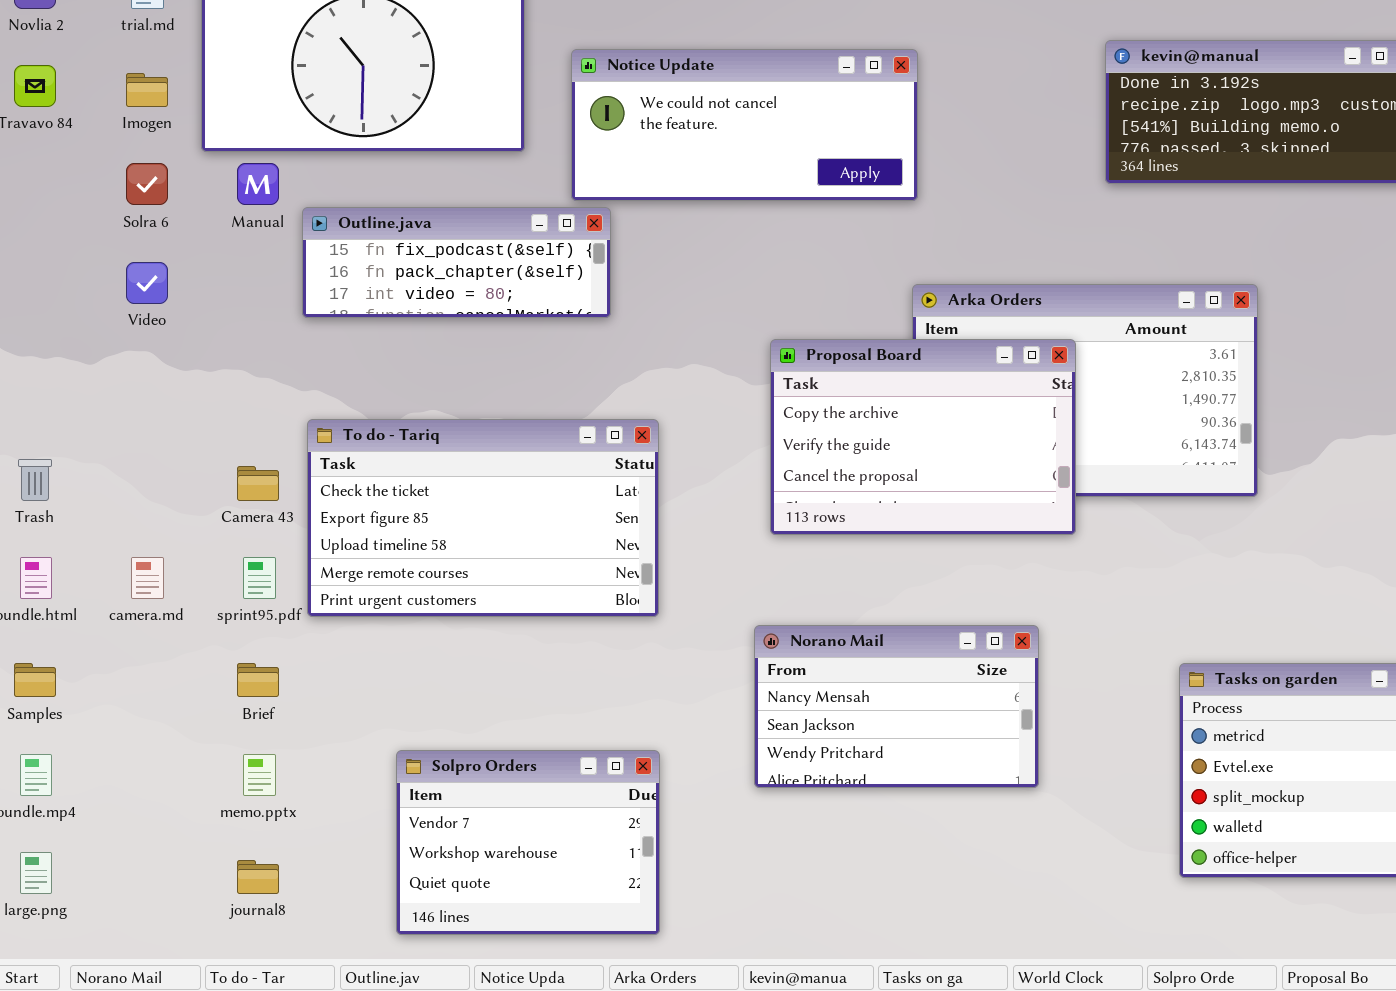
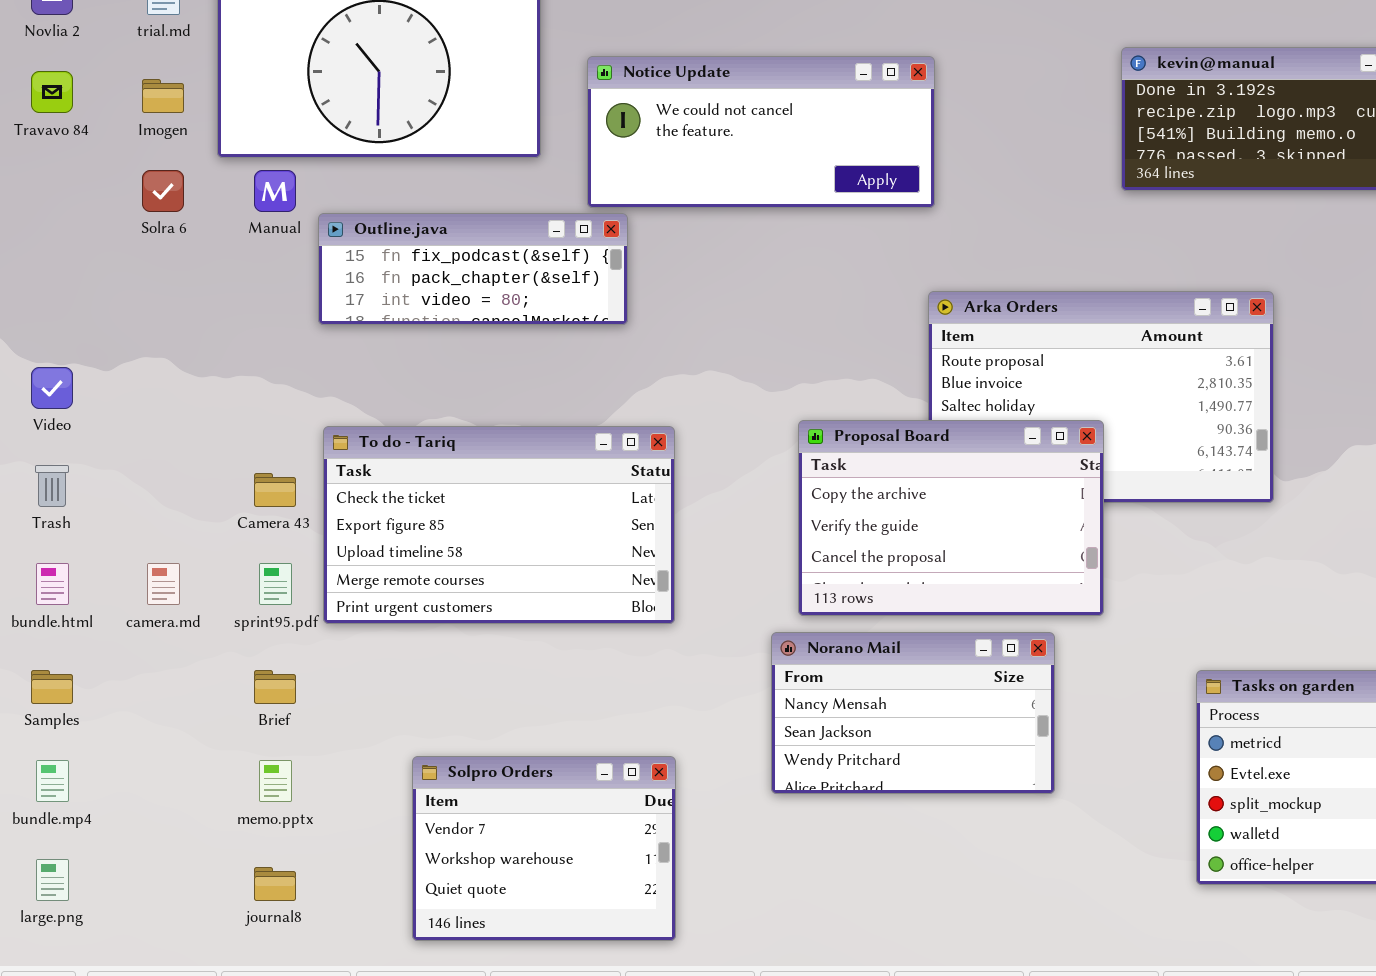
Video: [126,262,168,304] -> [31,367,73,409], moved
Proposal Board: [770,339,1076,535] -> [798,420,1104,616], moved

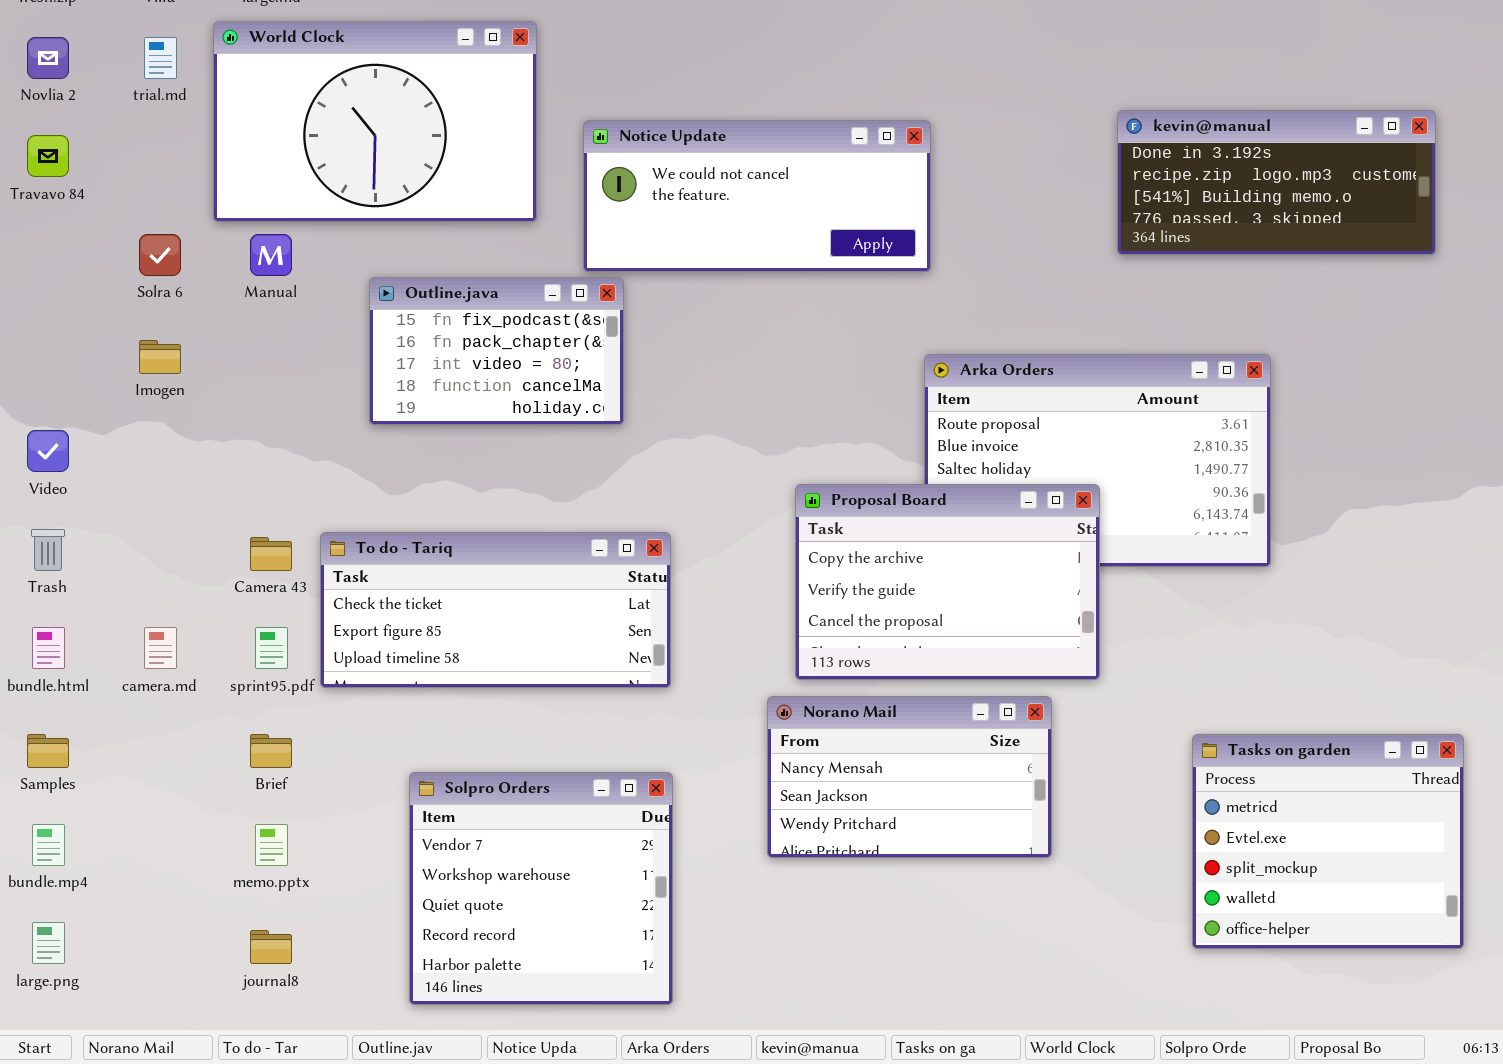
Imogen: [142,79,184,113] -> [139,340,181,374], moved
Outline.java: [318,213,628,325] -> [369,277,624,425], resized
To do - Tariq: [323,426,675,624] -> [320,532,671,688], resized
Solpro Orders: [412,756,676,941] -> [409,772,673,1005], resized

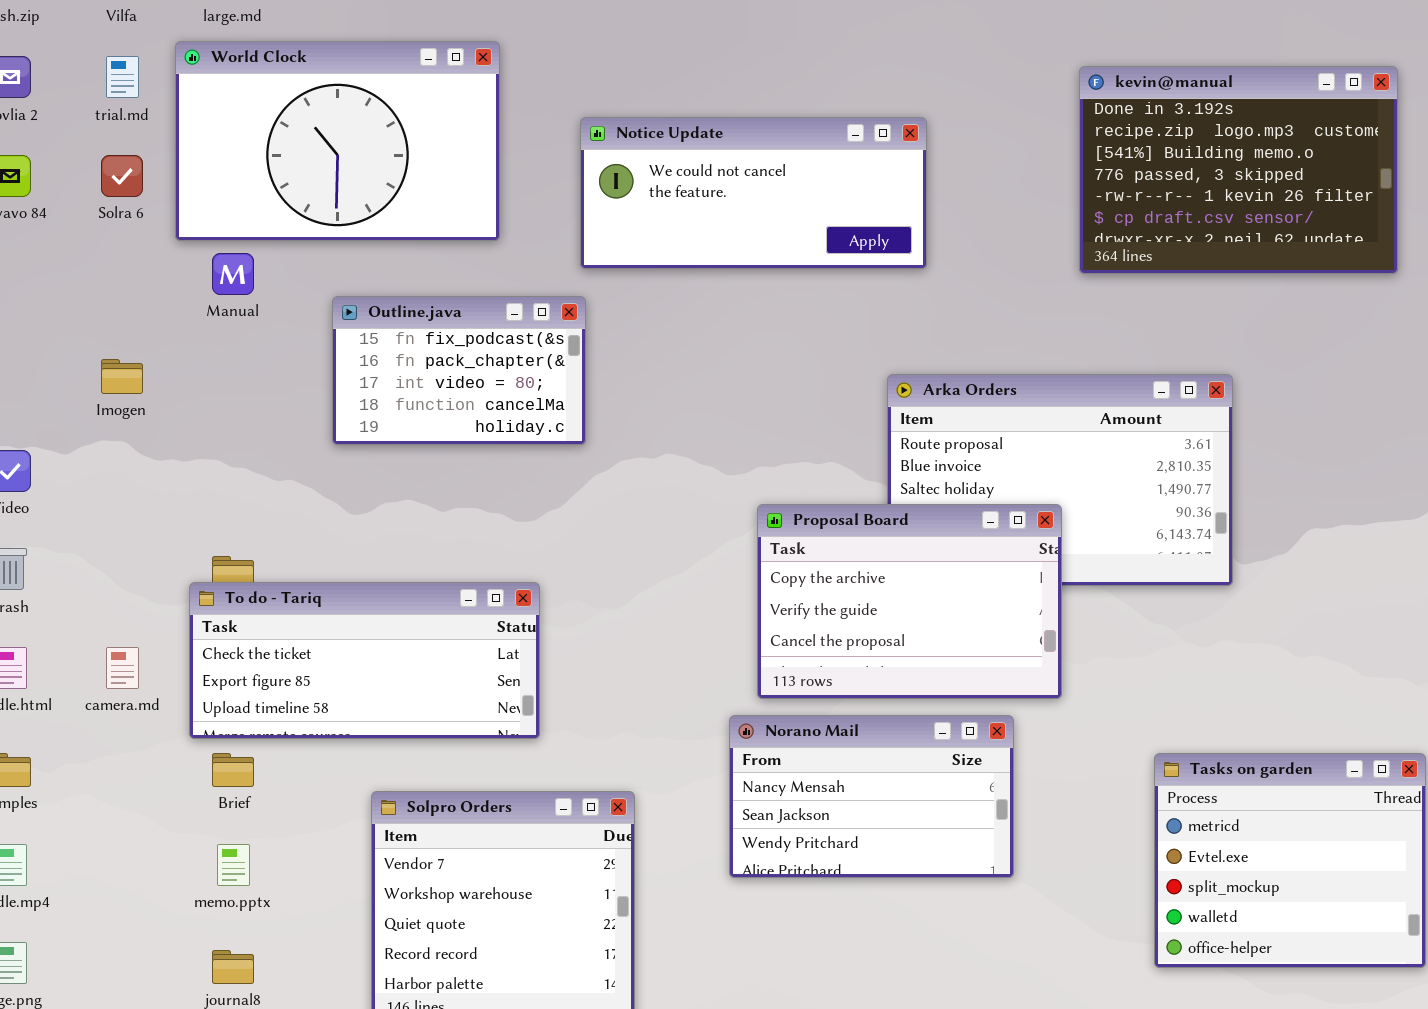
kevin@manual: [1117,110,1436,255] -> [1079,66,1398,274], resized
Notice Update: [583,120,931,272] -> [580,117,927,269], moved
Solra 6: [139,234,181,276] -> [101,155,143,197], moved
To do - Tariq: [320,532,671,688] -> [189,582,540,739], moved

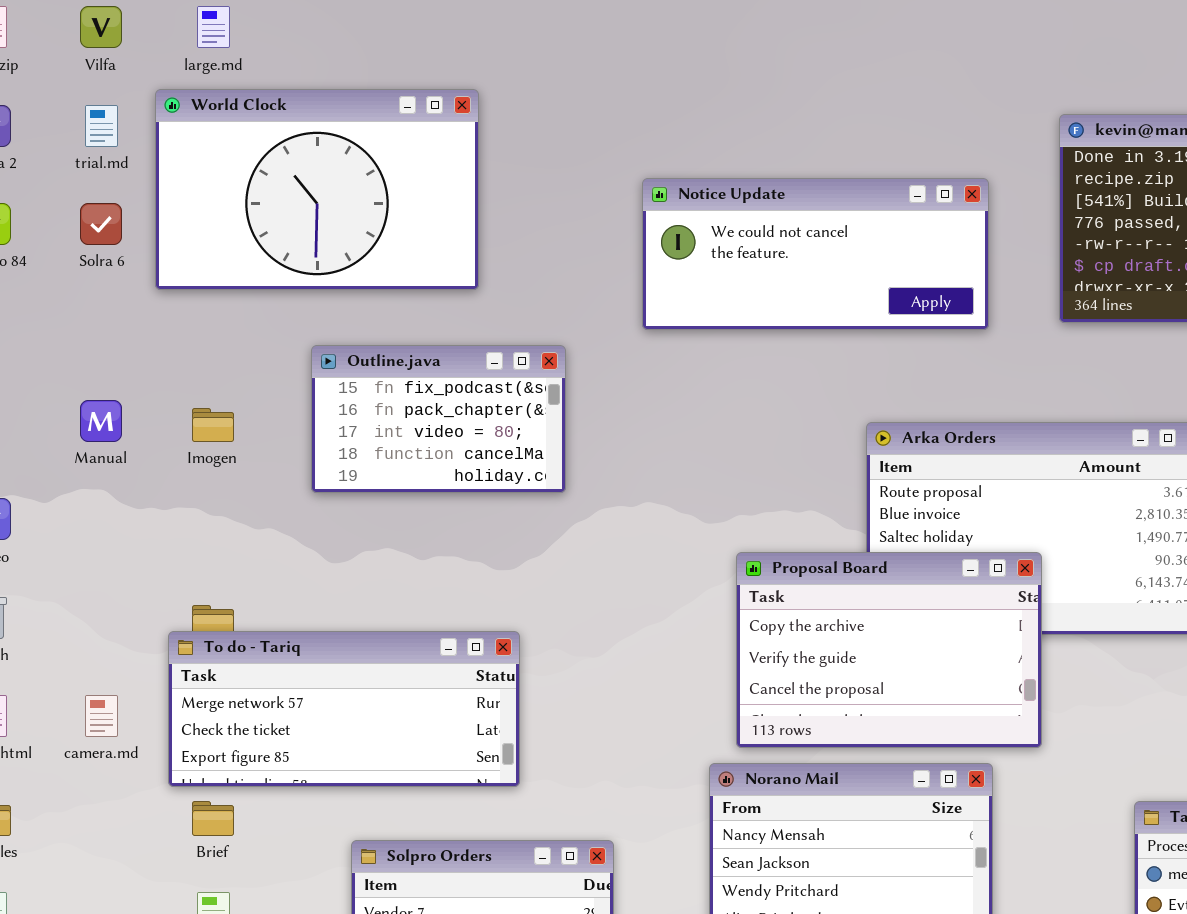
Notice Update: [580,117,927,269] -> [642,178,989,330], moved
Manual: [212,253,254,295] -> [80,400,122,442], moved
Imogen: [101,359,143,394] -> [192,408,234,442], moved
To do - Tariq: [189,582,540,739] -> [168,631,520,787], scrolled up 1 row

